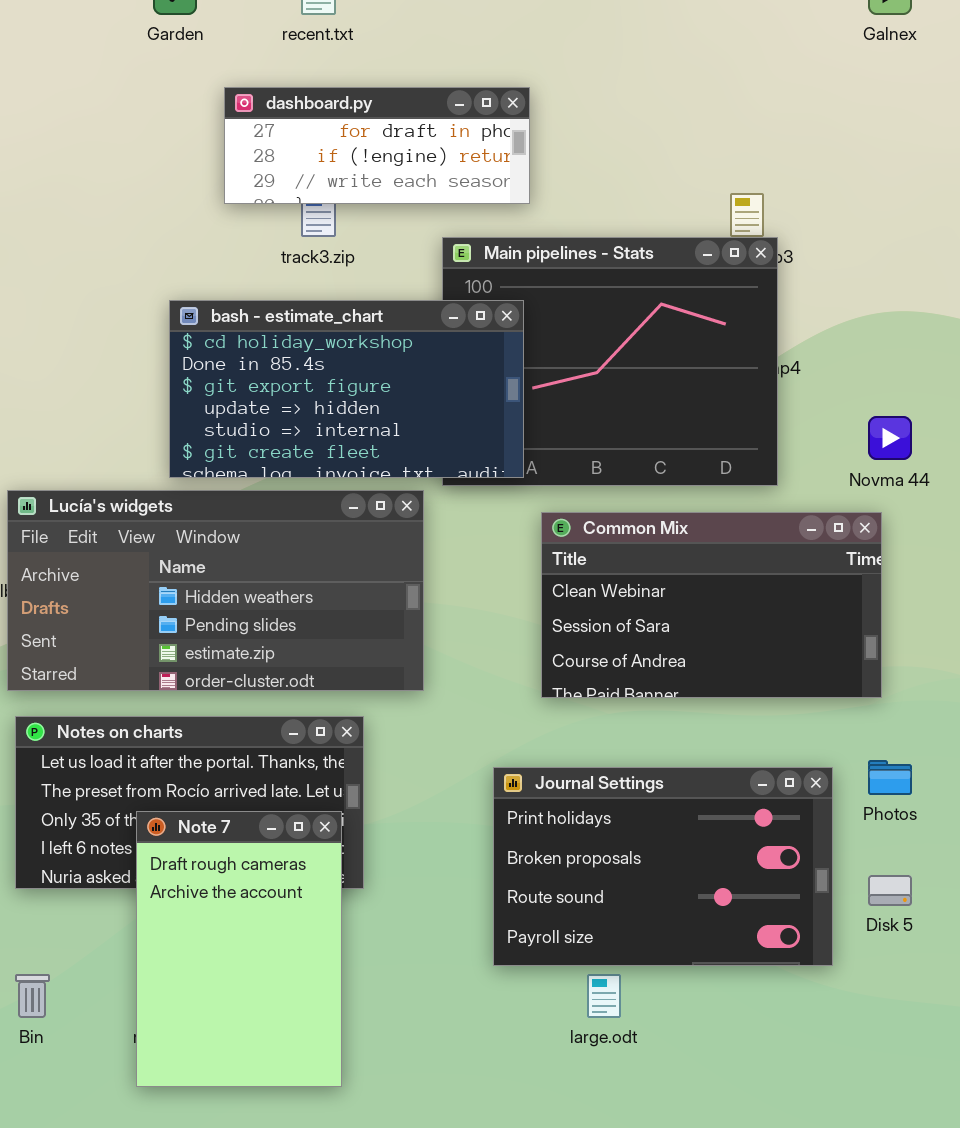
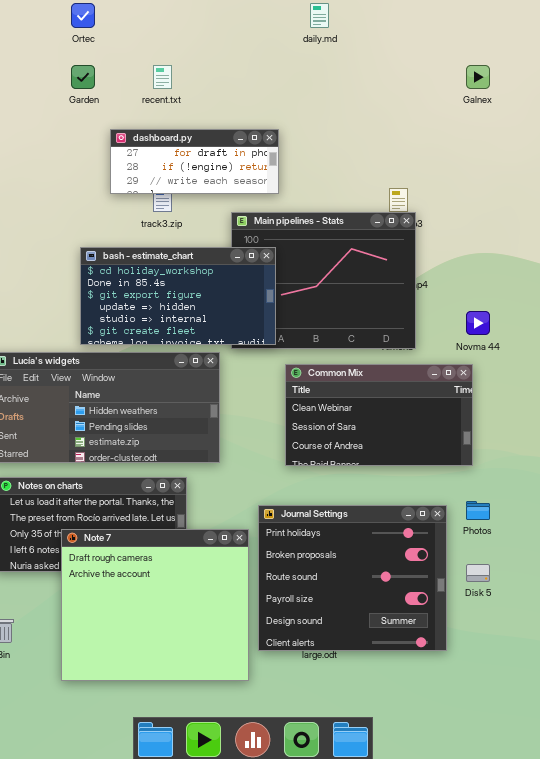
Journal Settings: [493,767,833,966] -> [258,505,447,651], resized
Note 7: [136,811,342,1087] -> [61,529,249,681], resized

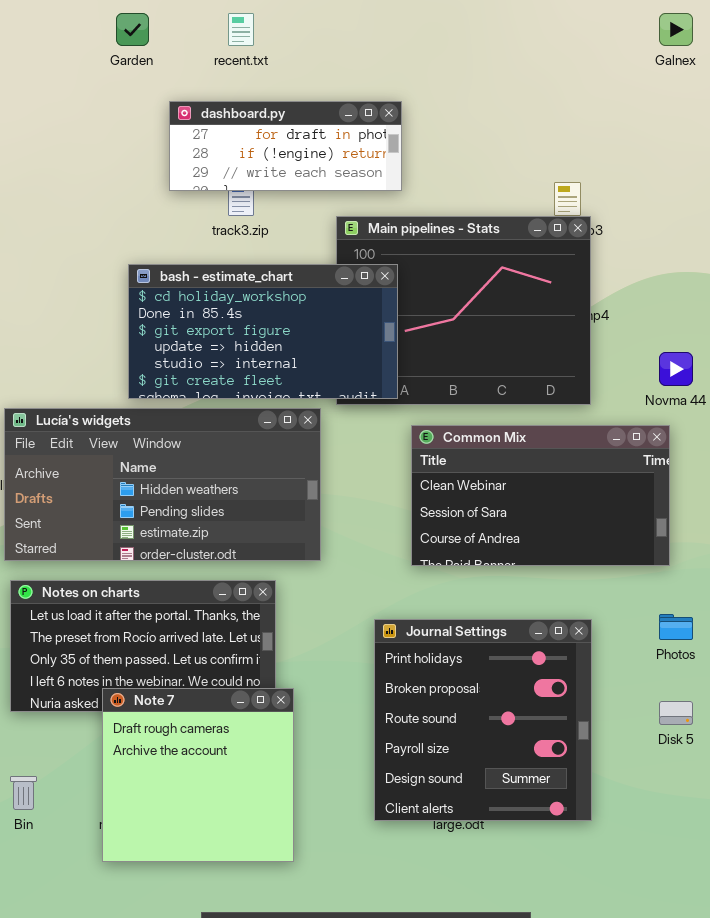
Journal Settings: [258,505,447,651] -> [374,619,592,821], resized
Note 7: [61,529,249,681] -> [102,688,294,862], resized

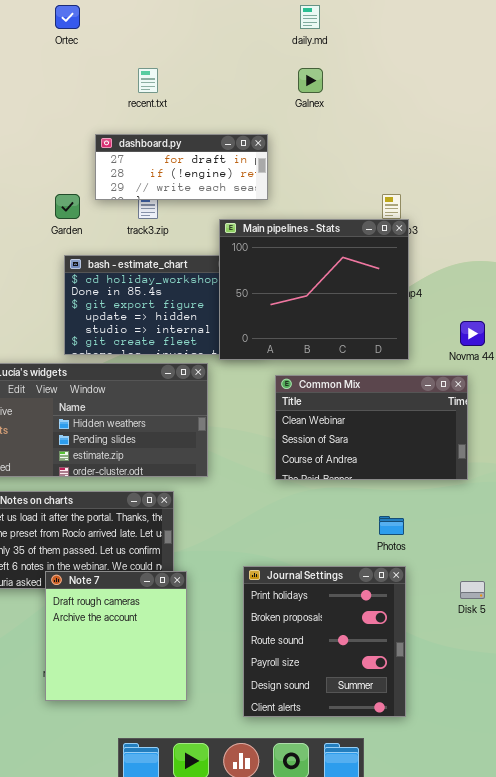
Garden: [116,13,149,46] -> [55,194,80,219], moved
Galnex: [659,13,693,46] -> [298,68,323,93], moved
Main pipelines - Stats: [336,216,591,405] -> [219,219,409,360], raised
Photos: [659,614,693,640] -> [379,516,404,535], moved
Journal Settings: [374,619,592,821] -> [243,566,406,717], moved

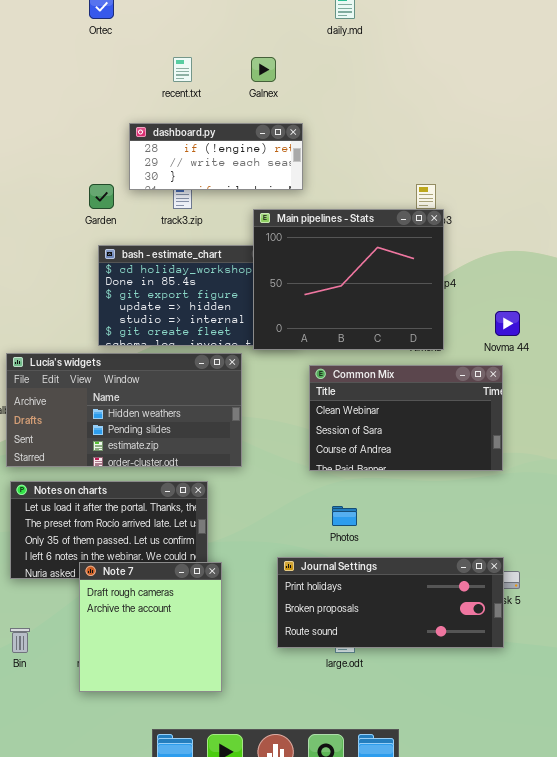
Galnex: [298,68,323,93] -> [251,57,276,82], moved
dashboard.py: [95,134,268,200] -> [129,123,303,190], scrolled down 1 row
Photos: [379,516,404,535] -> [332,506,357,526], moved
Journal Settings: [243,566,406,717] -> [277,557,504,648], resized

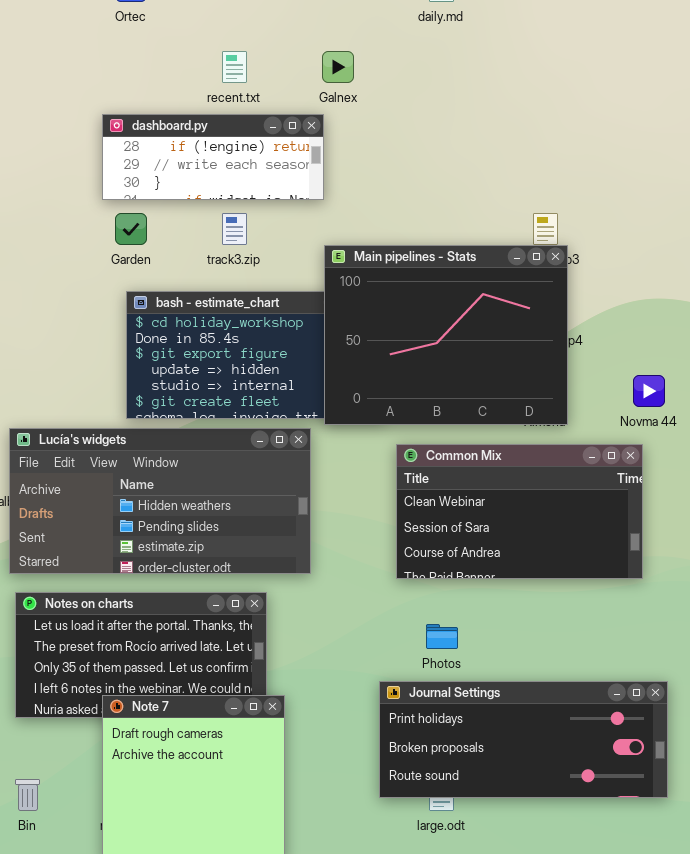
dashboard.py: [129,123,303,190] -> [102,114,324,200], moved
Journal Settings: [277,557,504,648] -> [379,681,668,798], moved

